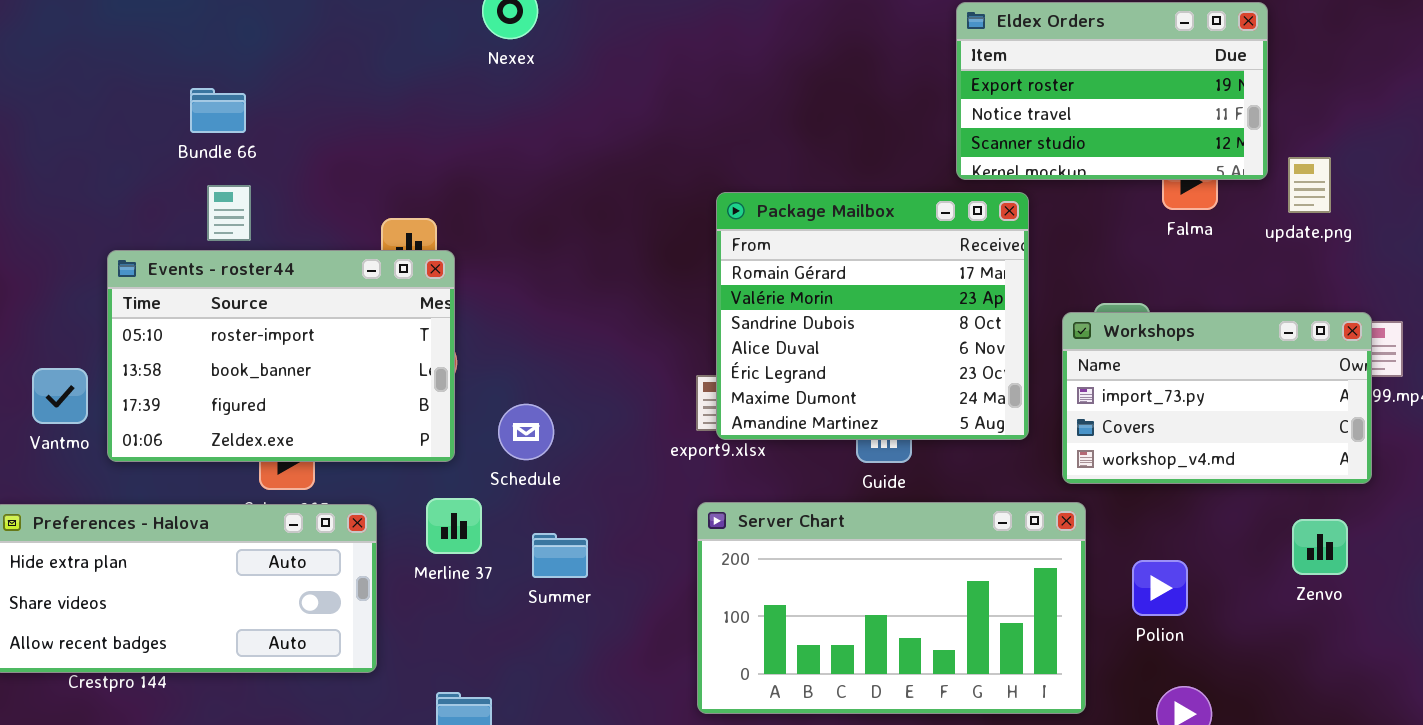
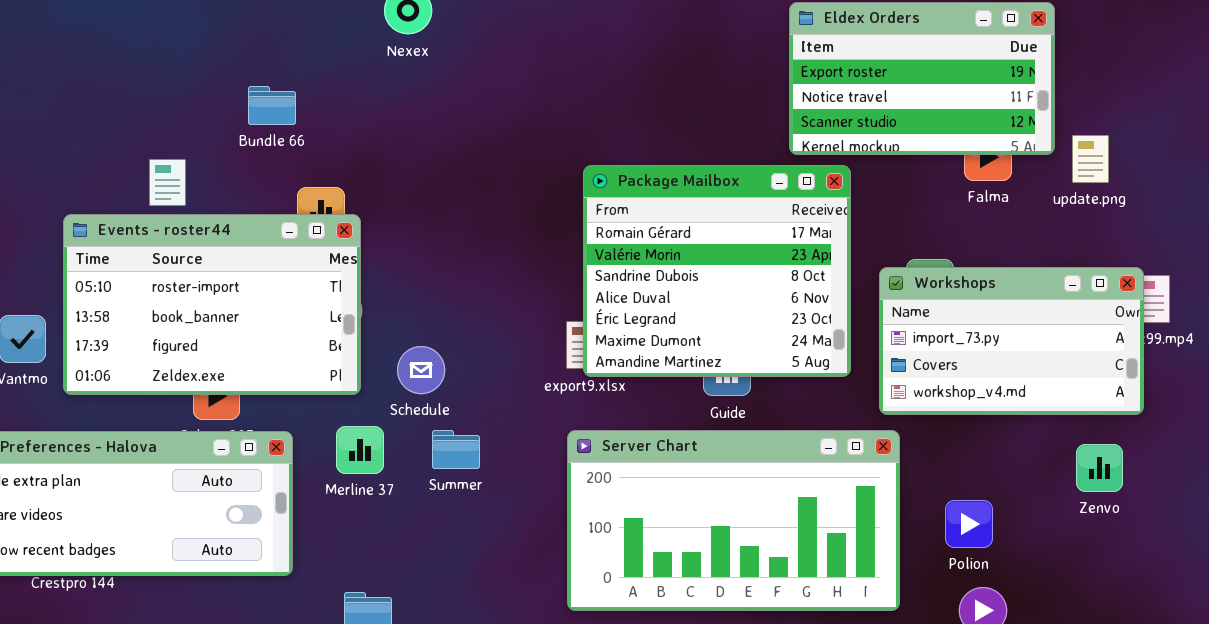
Bundle 66: [190,88,246,133] -> [248,86,296,125], moved
Summer: [532,533,588,578] -> [432,430,480,469], moved
Polion: [1132,560,1188,616] -> [945,500,993,548], moved

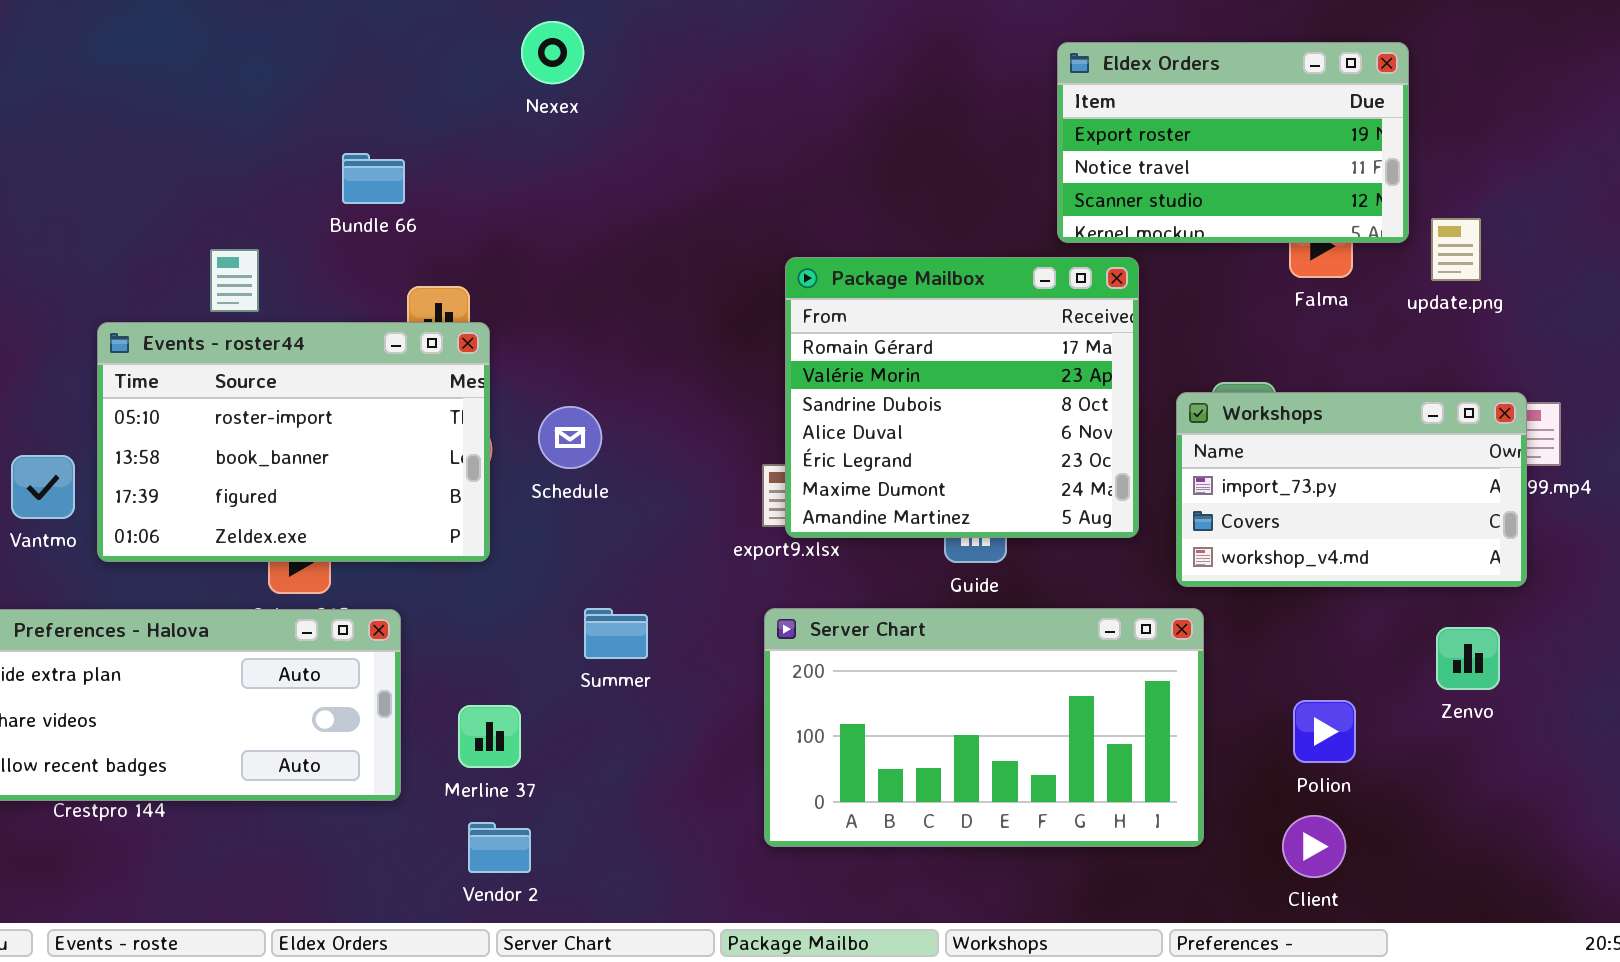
Schedule: [397,346,445,394] -> [538,406,602,469], moved
Merline 37: [336,426,384,474] -> [458,705,521,768], moved
Polion: [945,500,993,548] -> [1293,700,1356,763], moved

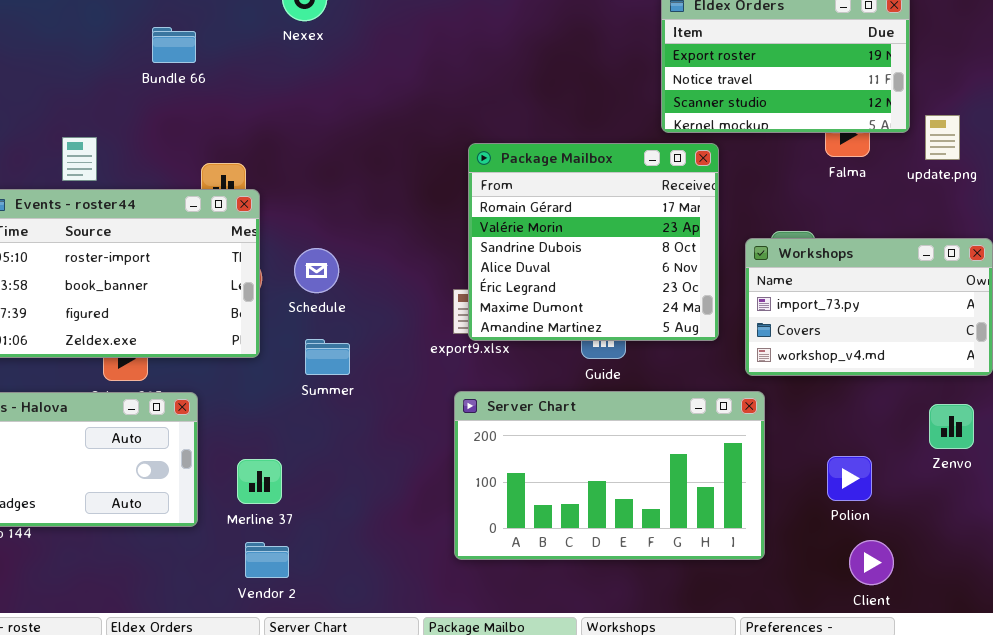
Bundle 66: [342,153,405,204] -> [152,27,196,63], moved
Summer: [584,608,648,659] -> [305,339,350,375], moved
Client: [1282,815,1346,878] -> [849,540,894,585], moved

